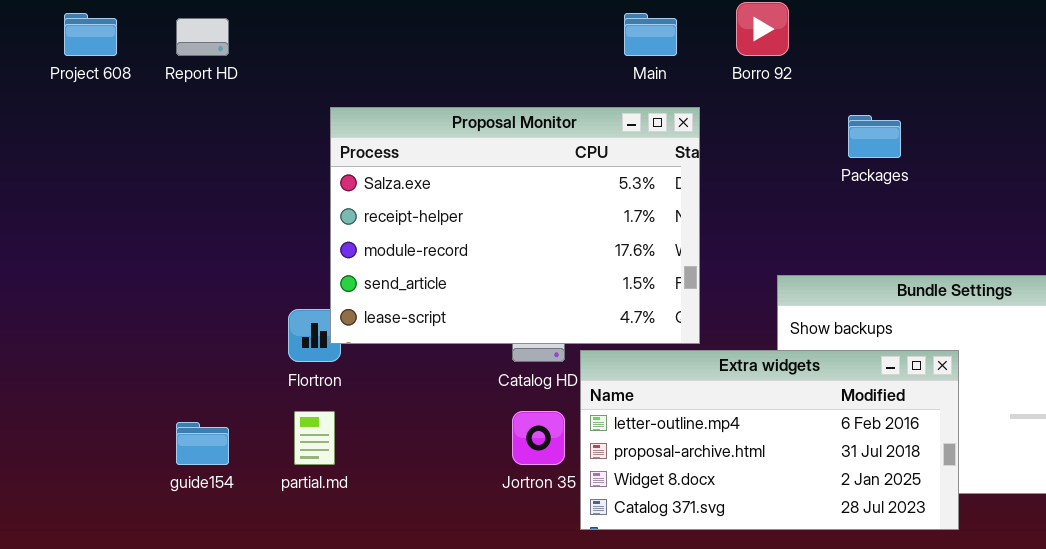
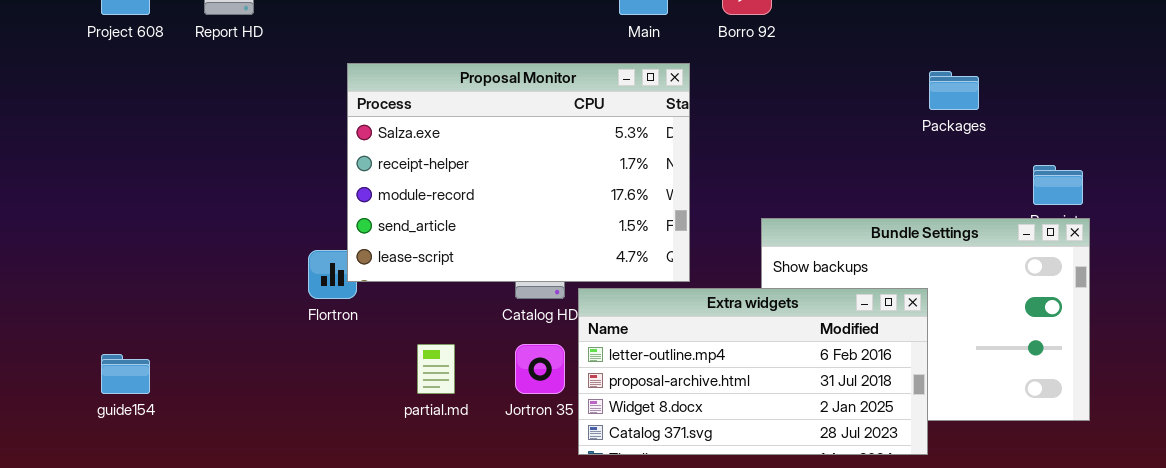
Packages: [848,115,901,158] -> [929,71,979,110], moved
partial.md: [294,411,335,465] -> [417,344,455,394], moved
guide154: [176,422,229,465] -> [101,354,150,394], moved

